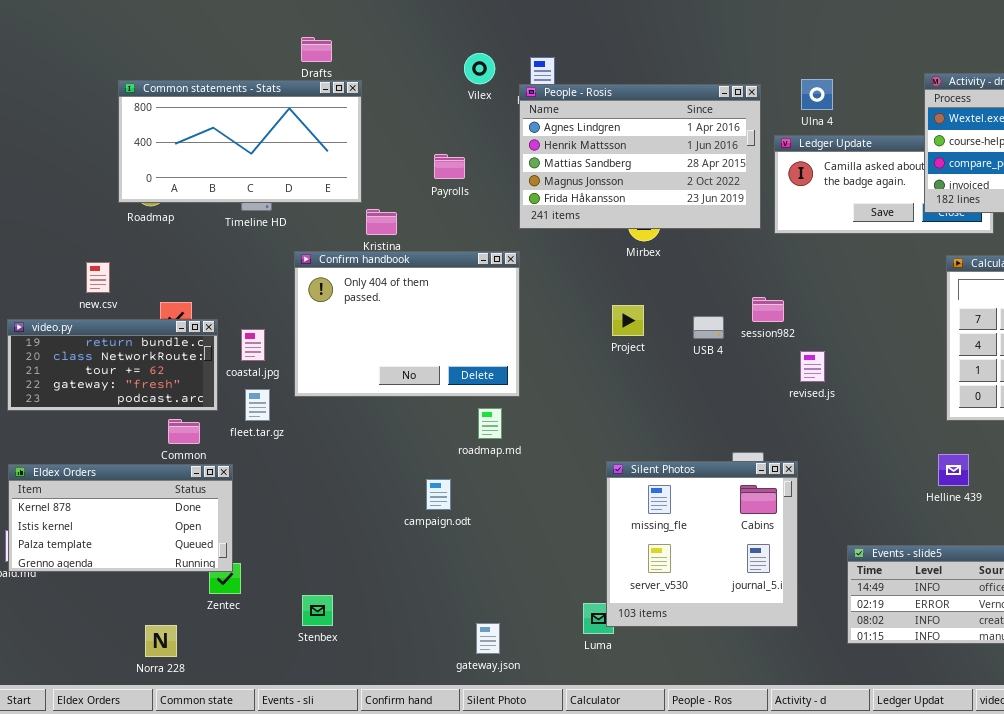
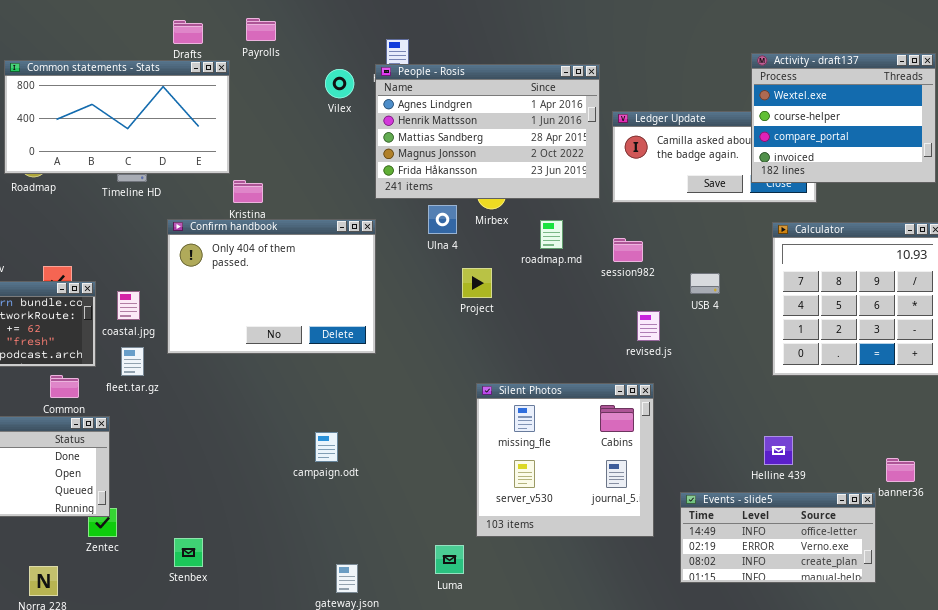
Vilex: [464,53,495,84] -> [325,69,354,98], moved
Ulna 4: [801,79,833,110] -> [428,205,457,234], moved
Payrolls: [434,154,465,179] -> [246,18,276,41], moved
session982: [752,297,784,322] -> [613,238,643,262], moved
USB 4: [693,316,724,339] -> [690,273,720,294], moved
roadmap.md: [478,408,502,439] -> [540,220,563,249], moved
Helline 439: [938,454,969,486] -> [764,436,793,465], moved
Silent Photos: [606,461,798,627] -> [476,383,654,537], moved
campaign.odt: [426,479,451,510] -> [315,432,338,462], moved

